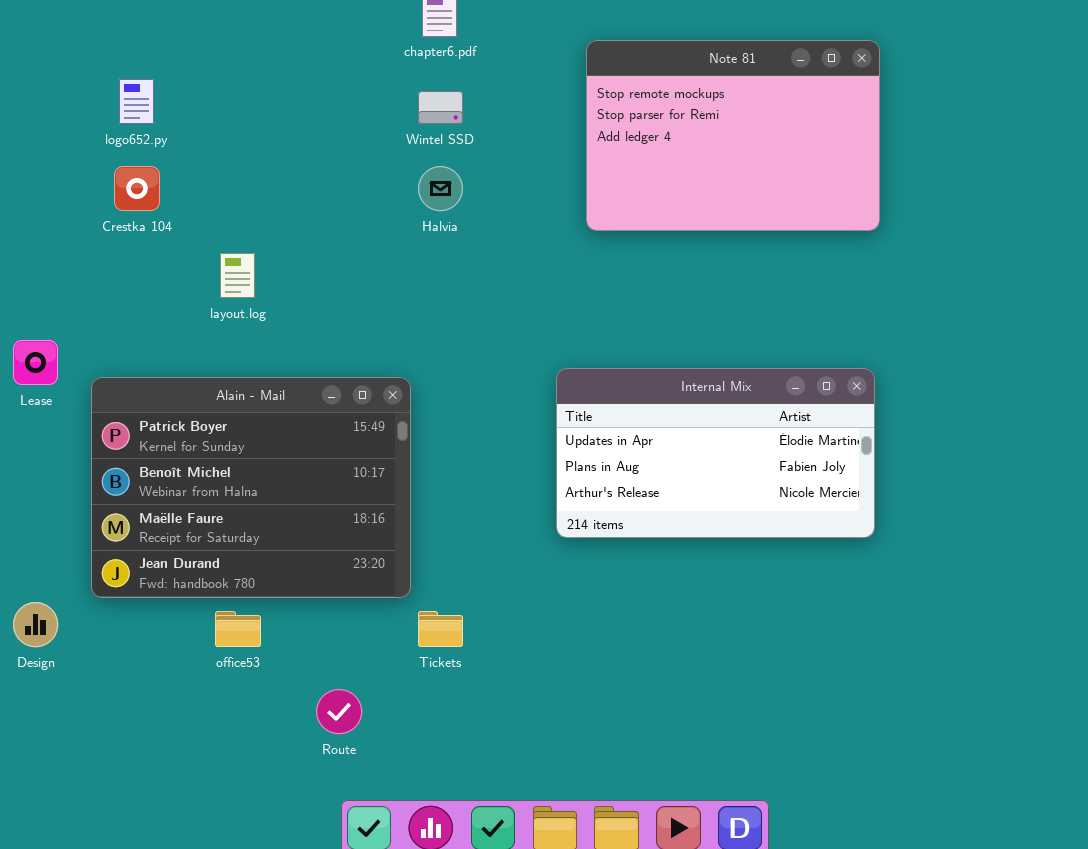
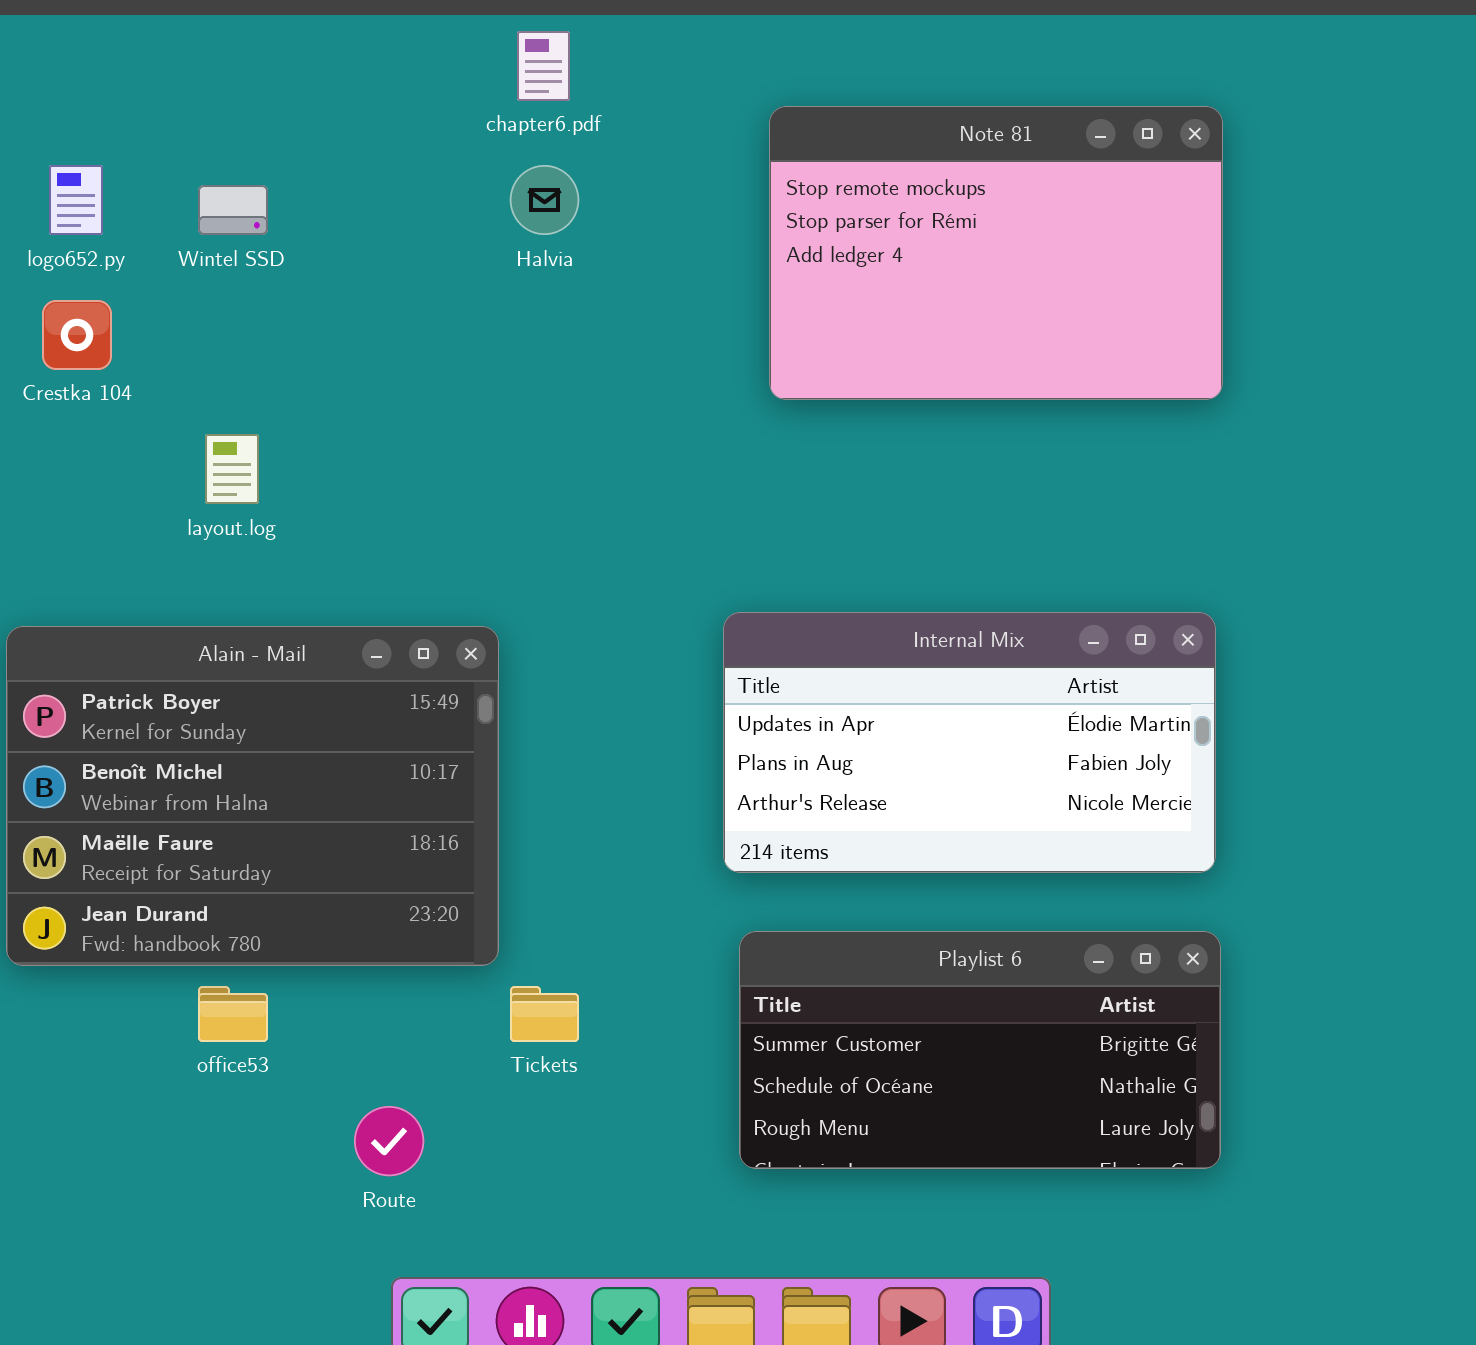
Wintel SSD: [418,91,463,124] -> [198,185,268,235], moved
Halvia: [418,166,463,211] -> [510,165,579,235], moved
Playlist 6: none -> [739,931,1221,1169], opened

